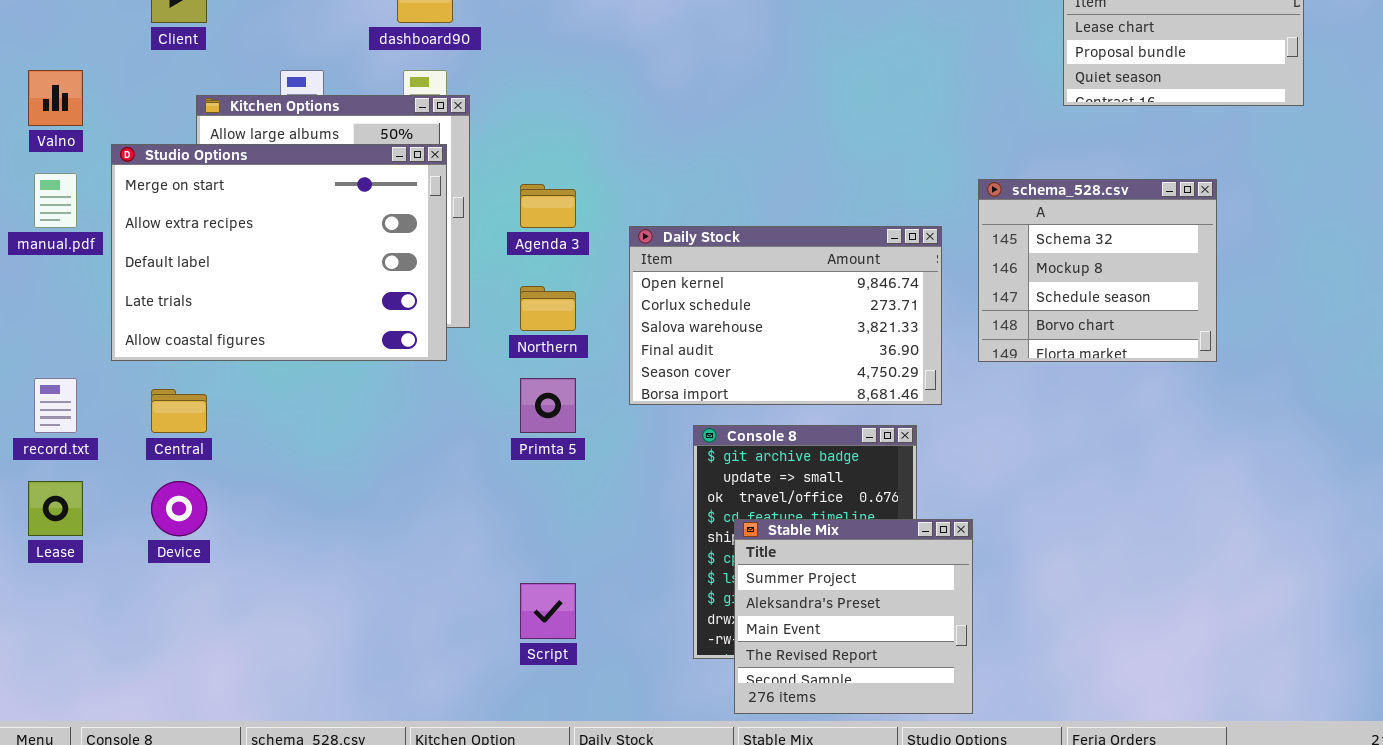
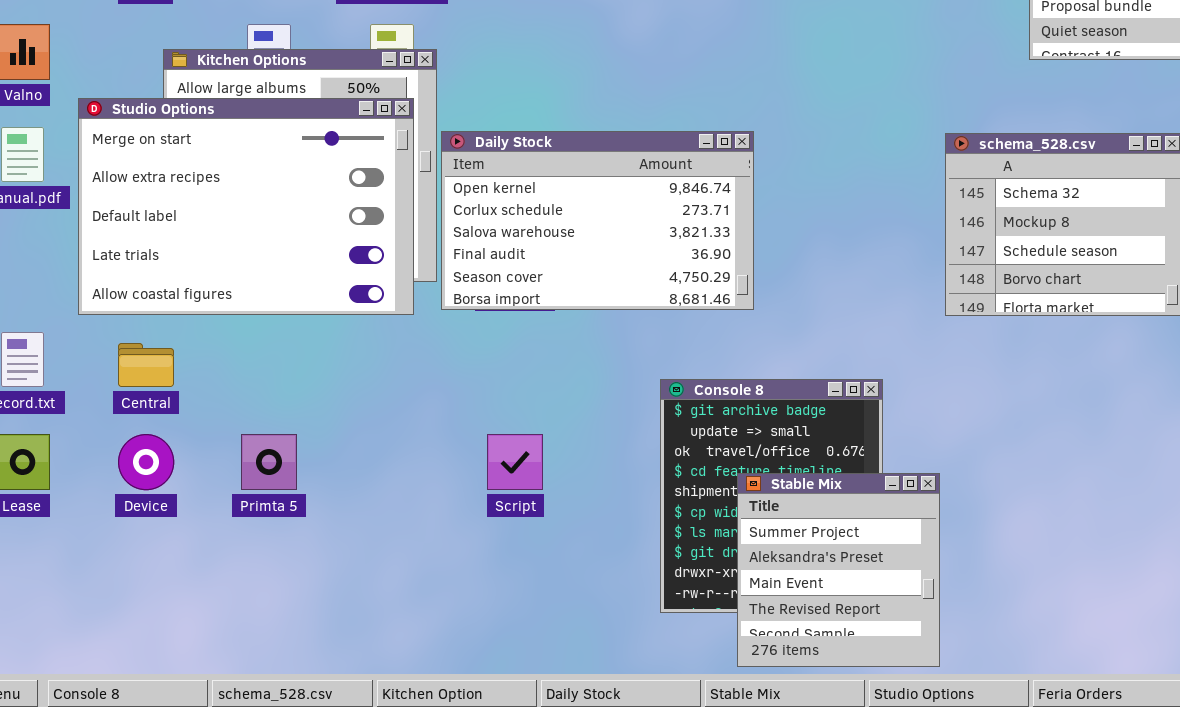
Daily Stock: [629,226,942,405] -> [441,131,754,310], moved
Primta 5: [520,378,576,433] -> [241,434,297,490], moved
Stable Mix: [734,519,973,714] -> [737,473,940,667], resized
Script: [520,583,576,639] -> [487,434,543,490], moved

